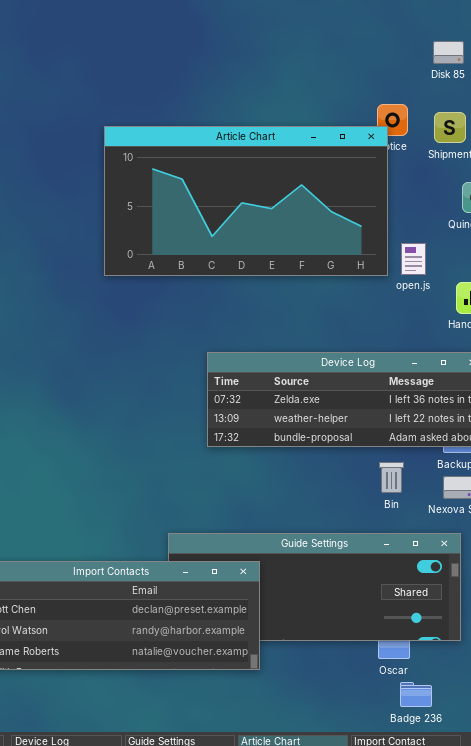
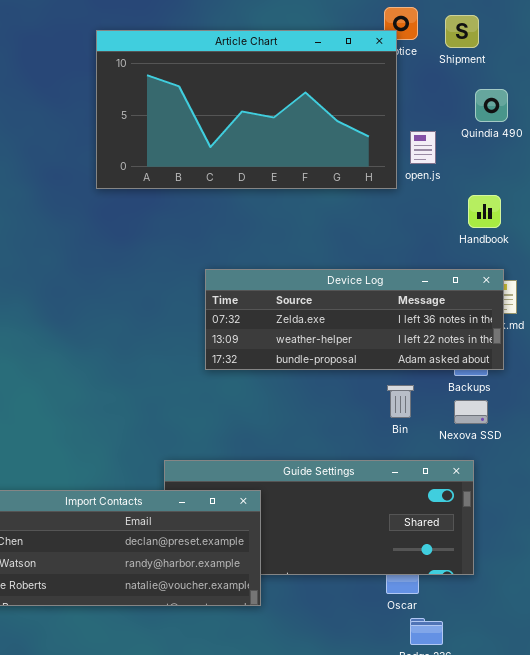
open.js: [401,243,426,275] -> [410,131,436,164], moved

